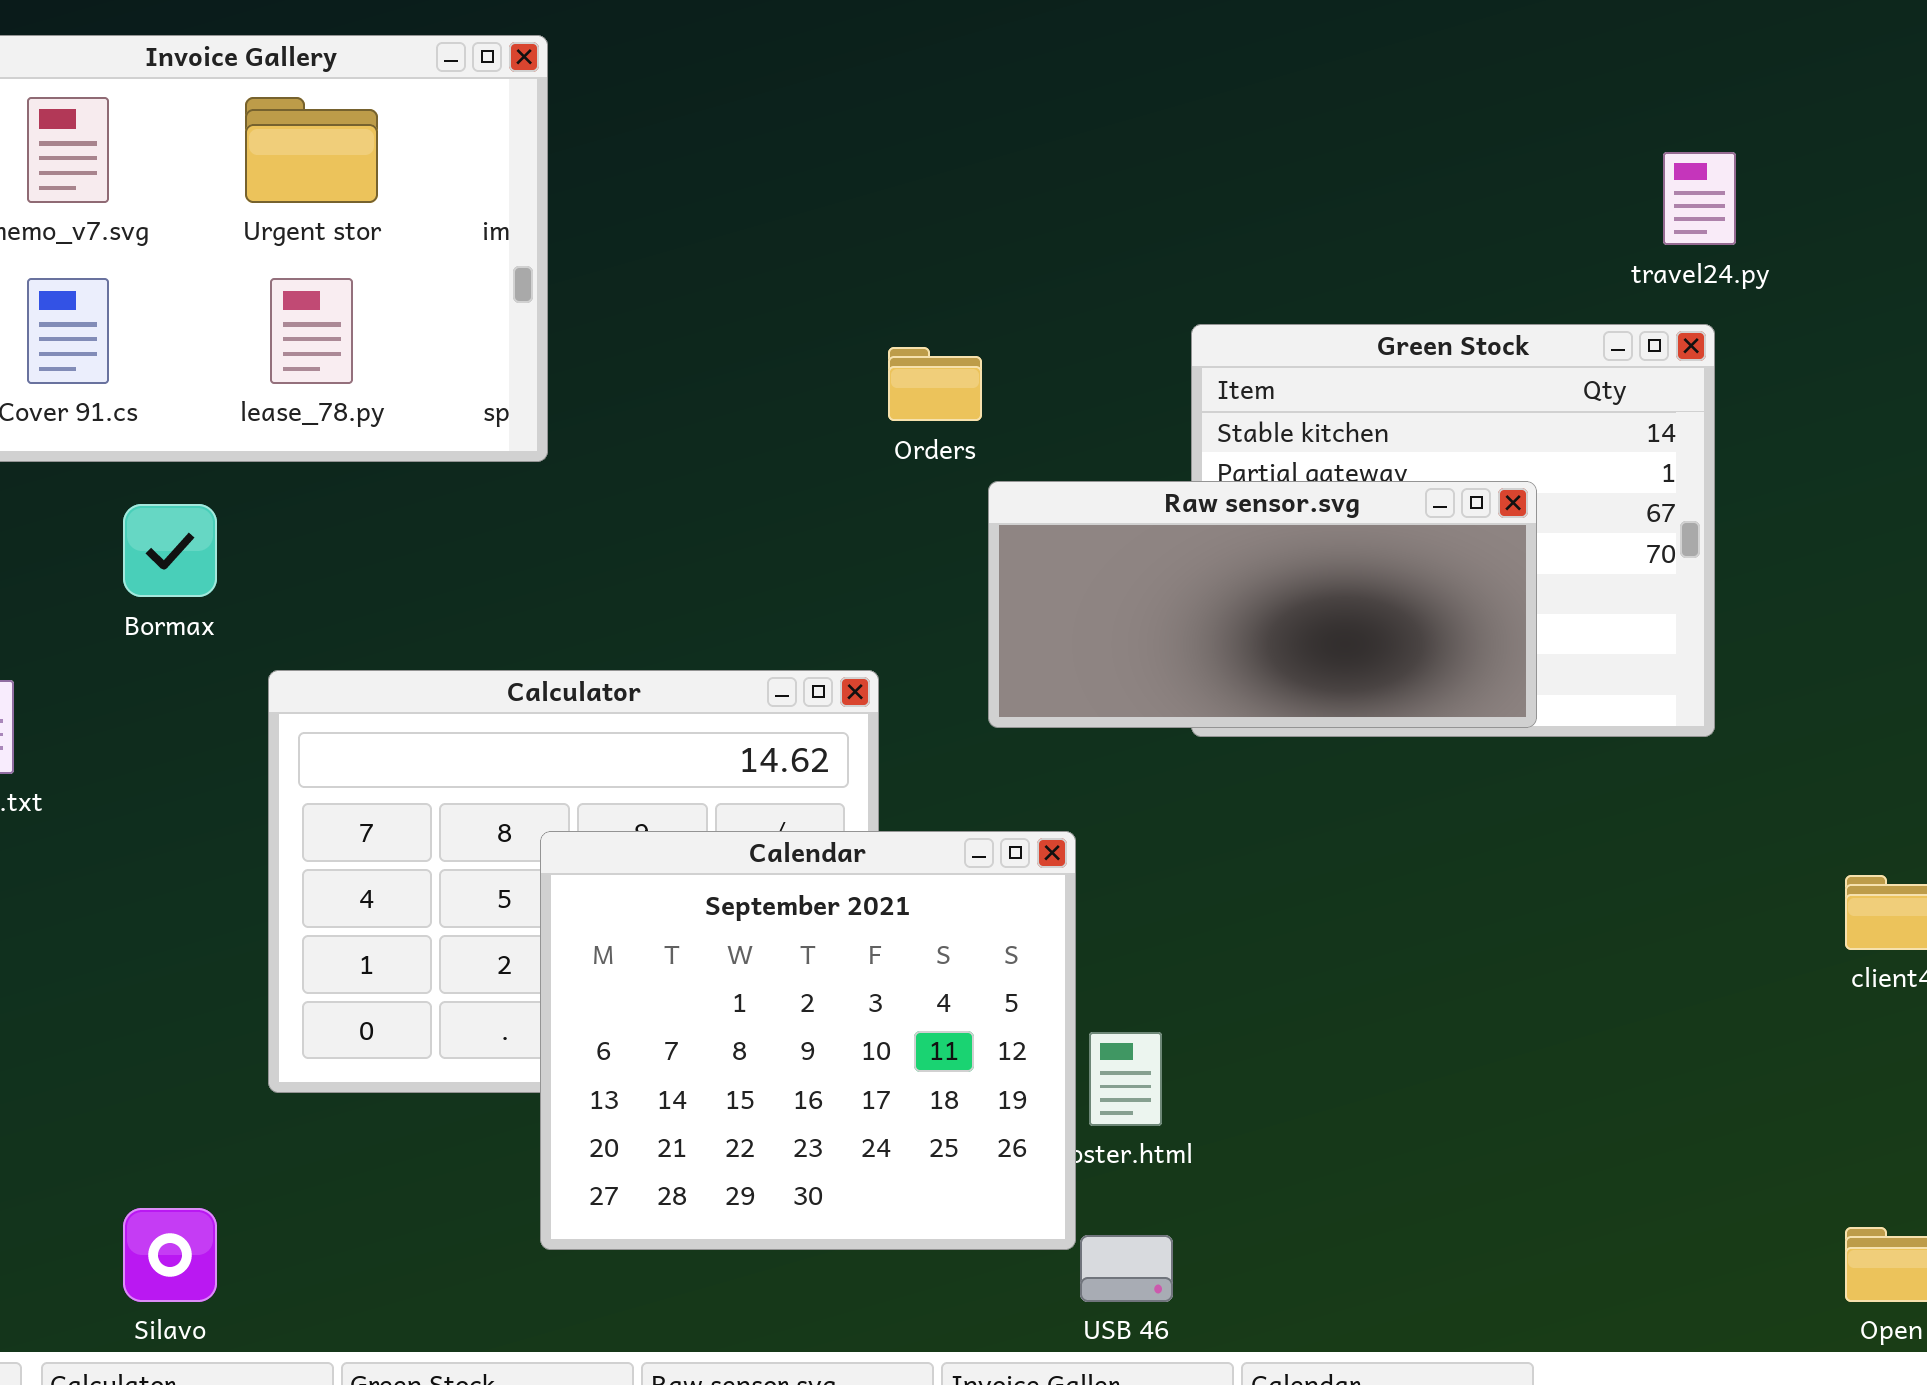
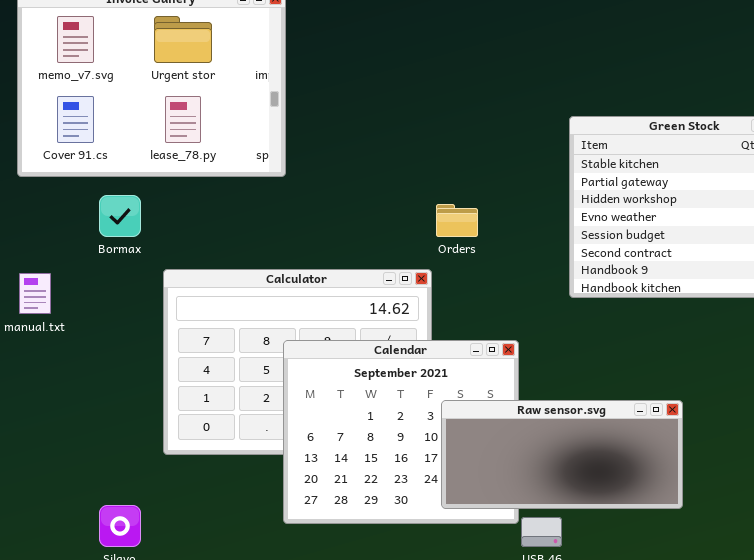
Orders: [888,347,982,421] -> [436,204,478,237], moved
Raw sensor.svg: [988,481,1537,728] -> [441,400,683,509], moved

